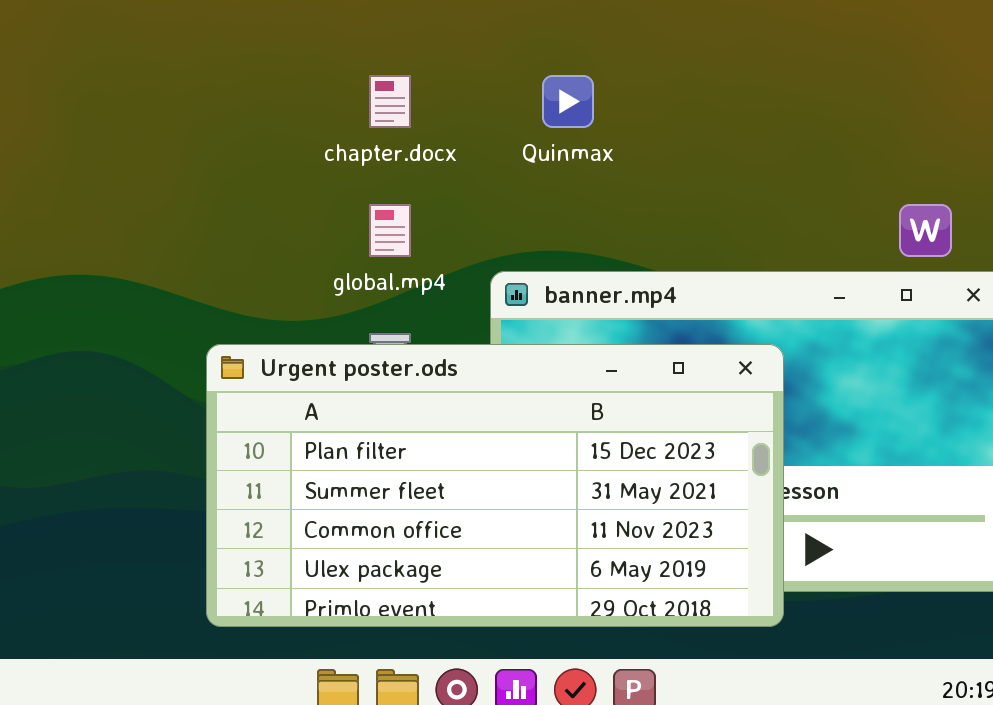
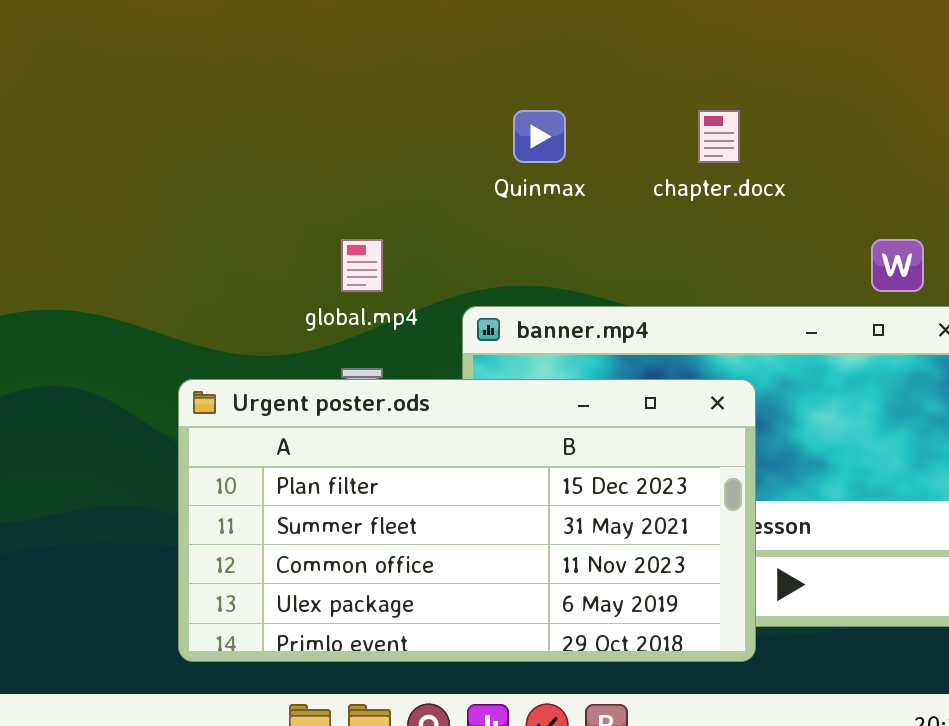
chapter.docx: [369,75,411,128] -> [698,110,740,163], moved

